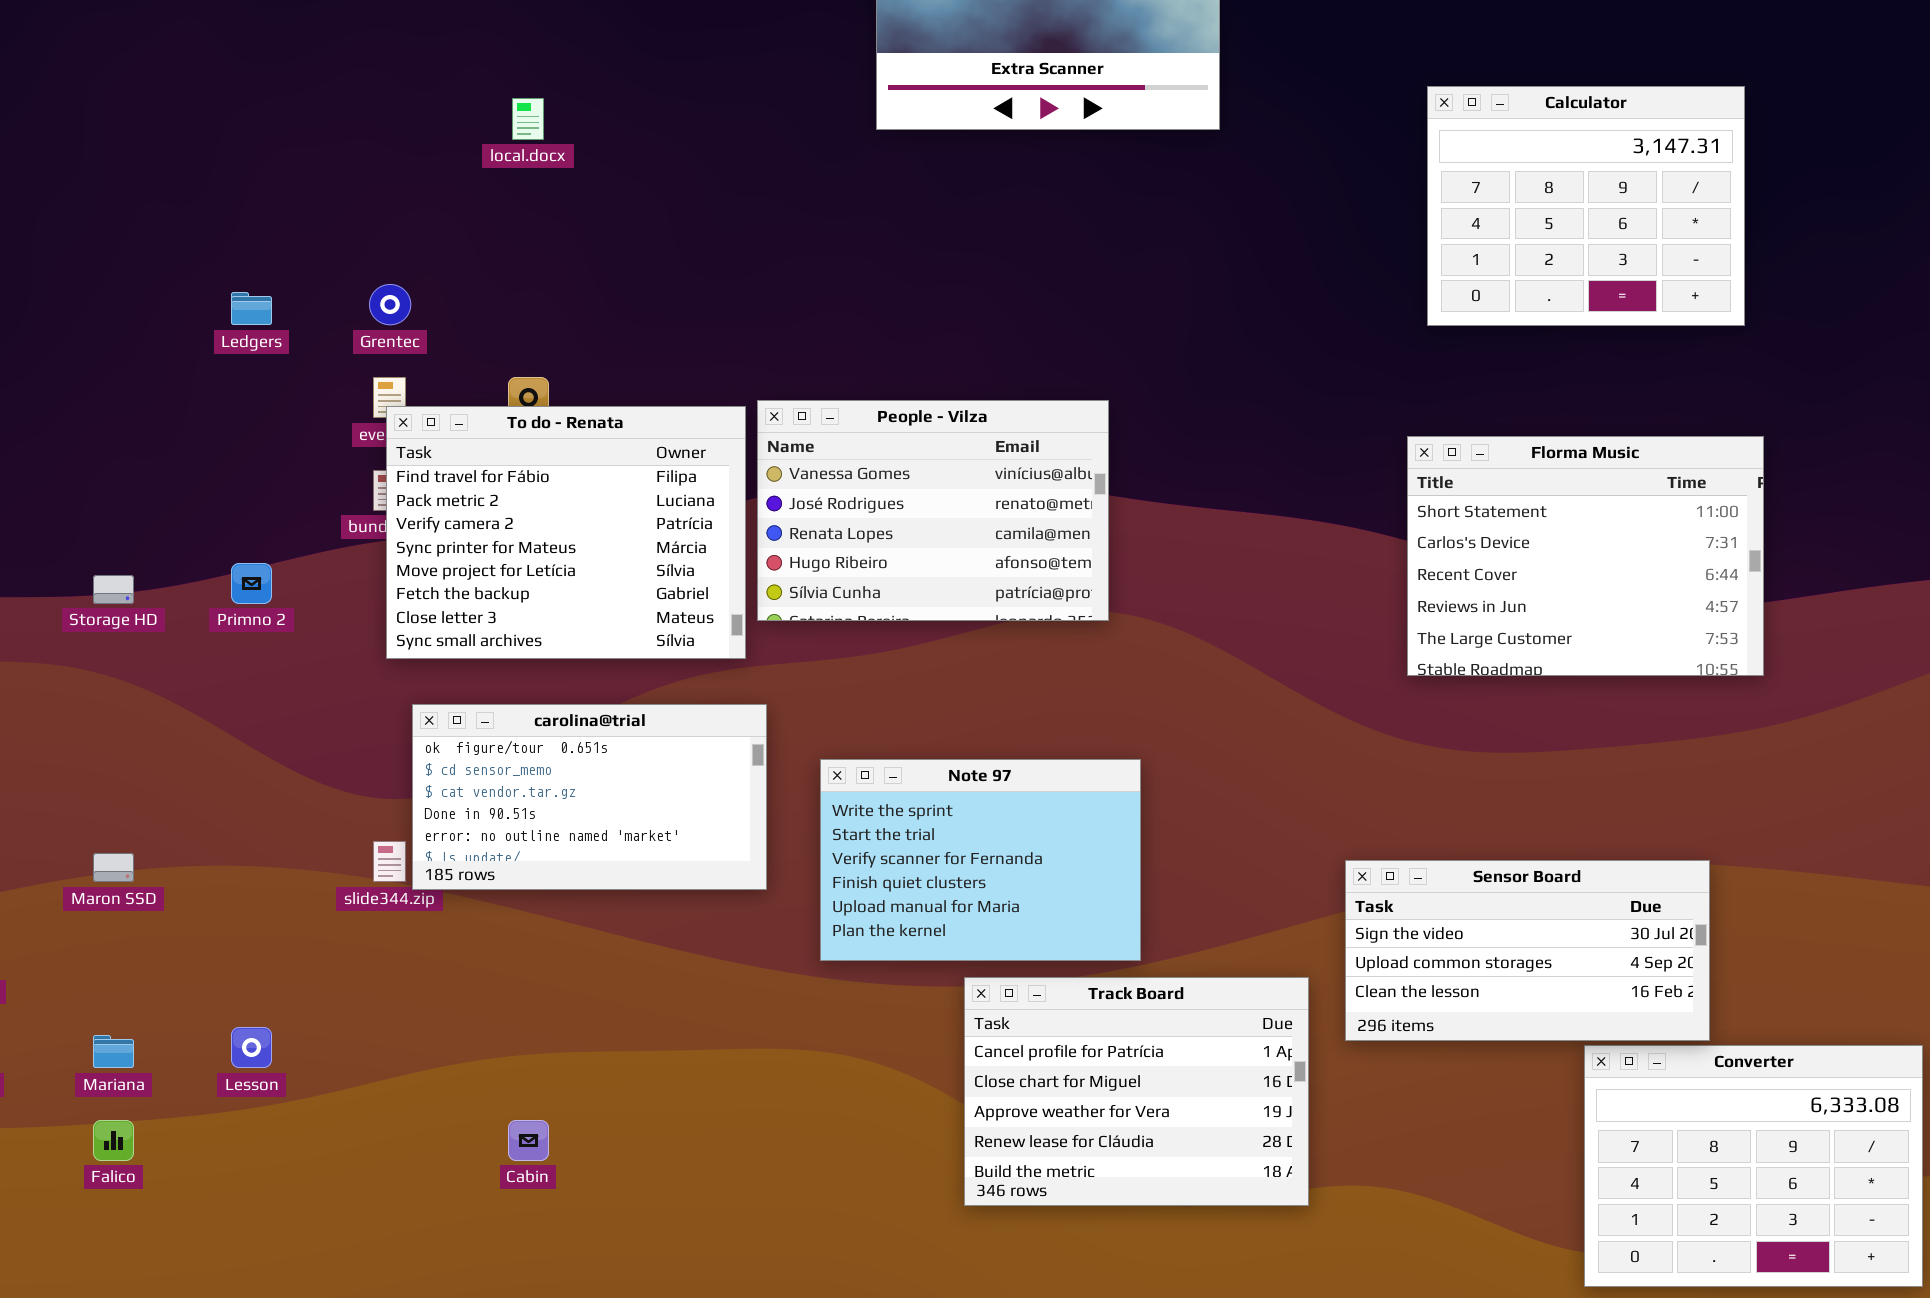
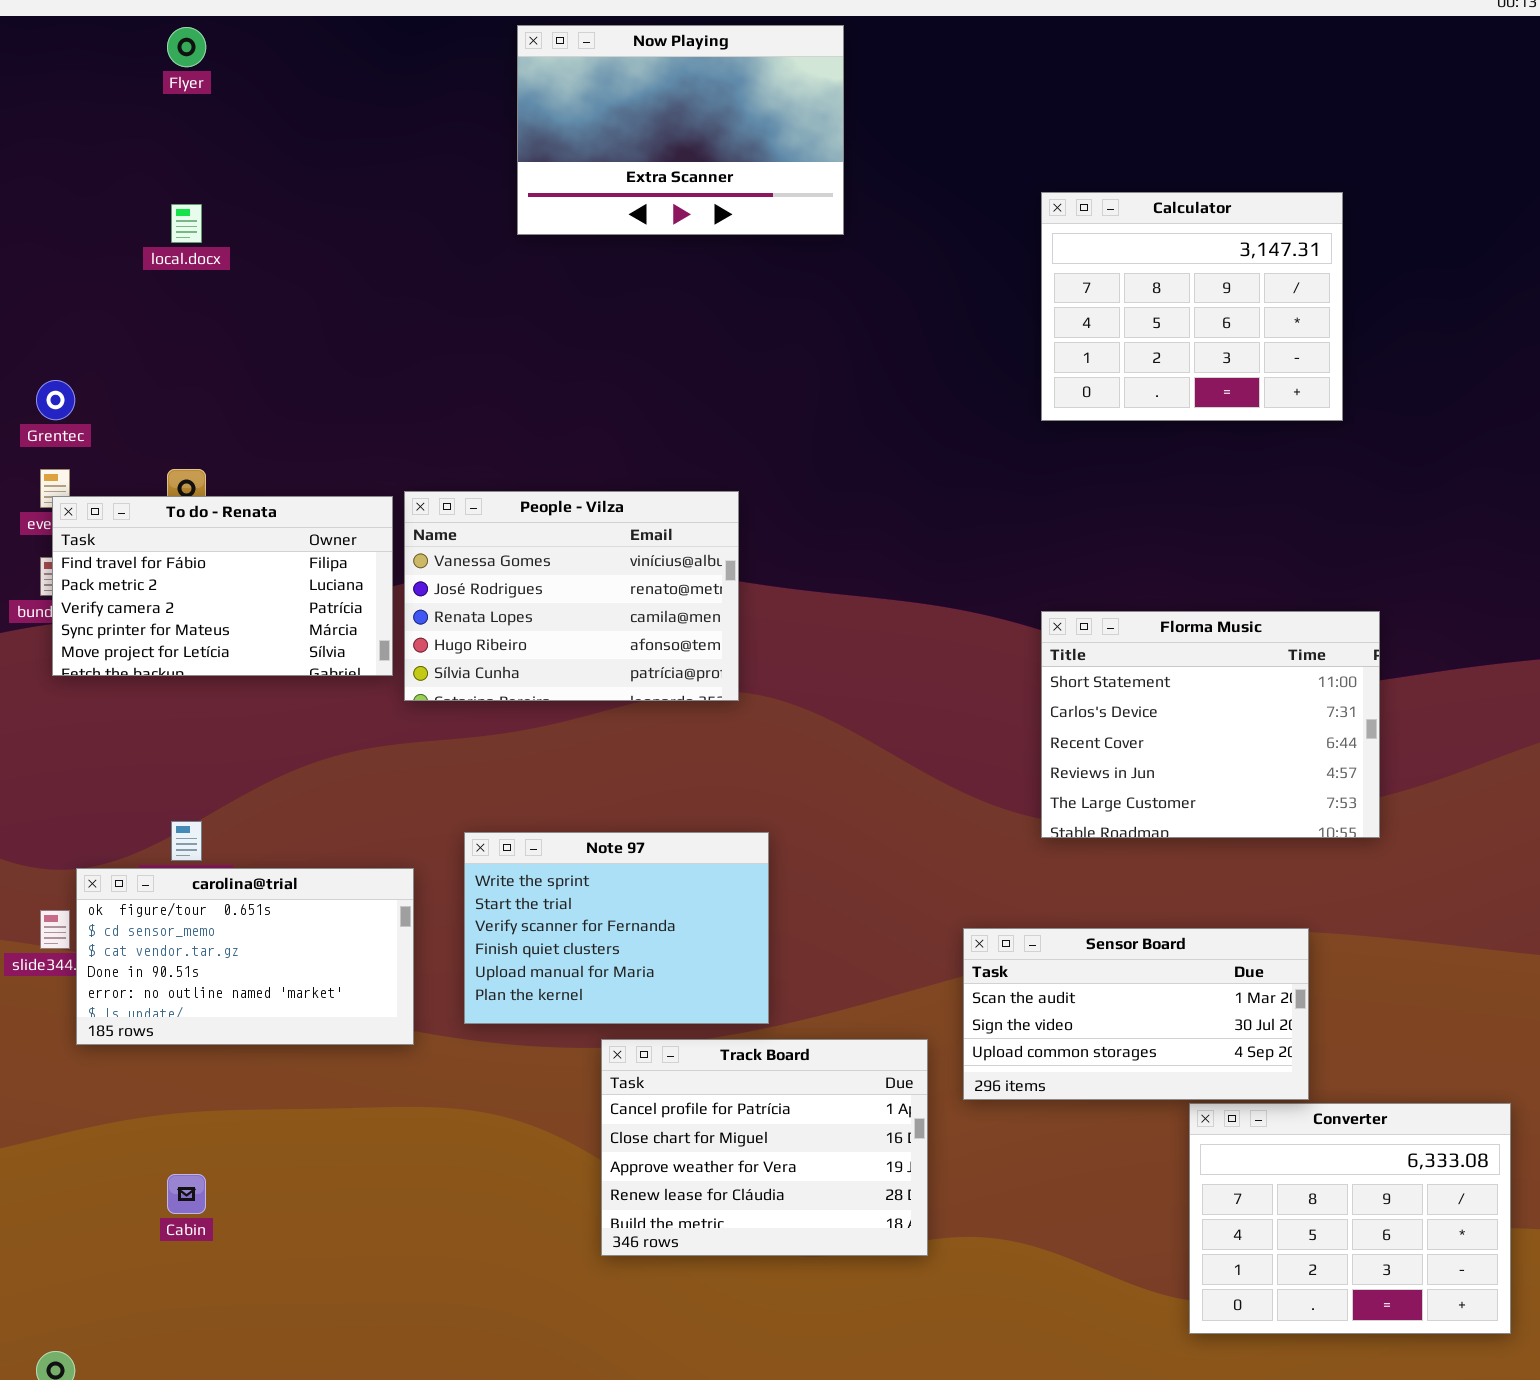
To do - Renata: [386,406,746,659] -> [52,496,393,676], resized
Florma Music: [1407,436,1764,676] -> [1041,611,1380,838], moved
carolina@trial: [412,704,767,890] -> [76,868,414,1045], moved
Sensor Board: [1345,860,1710,1041] -> [963,928,1309,1100], scrolled up 1 row

